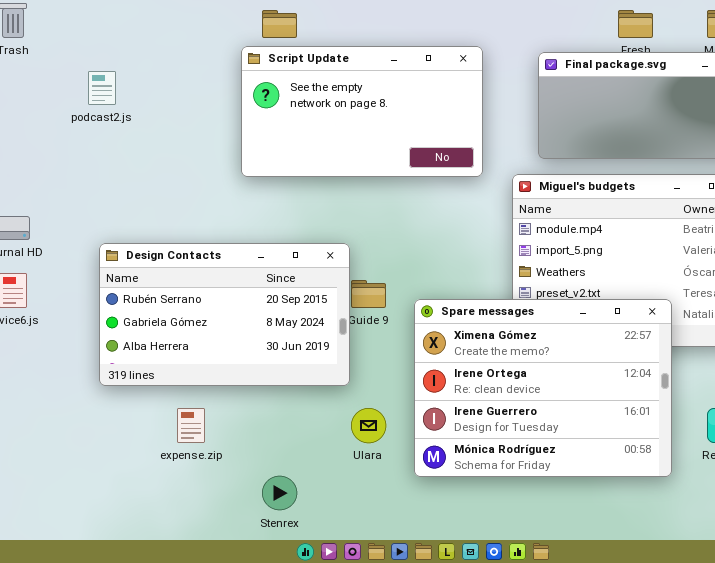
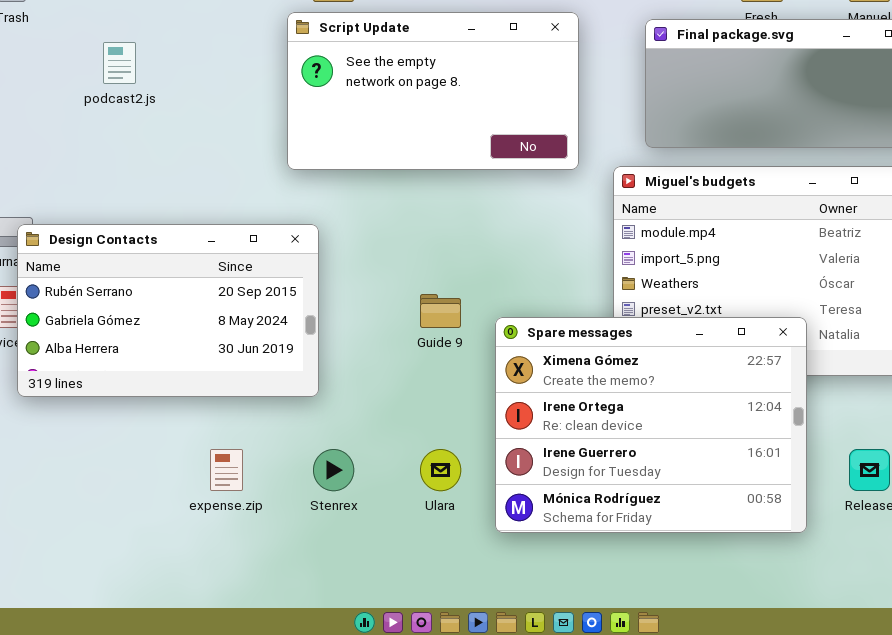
Design Contacts: [99,243,350,386] -> [17,224,319,397], moved
Stenrex: [262,476,297,510] -> [313,449,354,491], moved

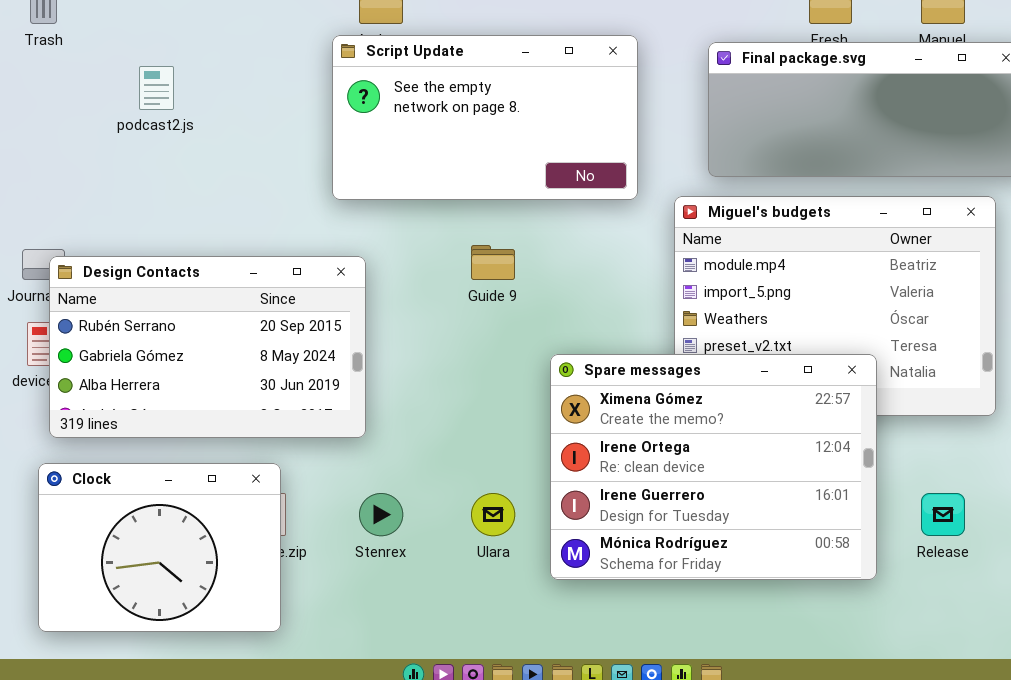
Guide 9: [420,294,461,328] -> [471,245,515,280], moved
Clock: none -> [38,463,281,632], opened

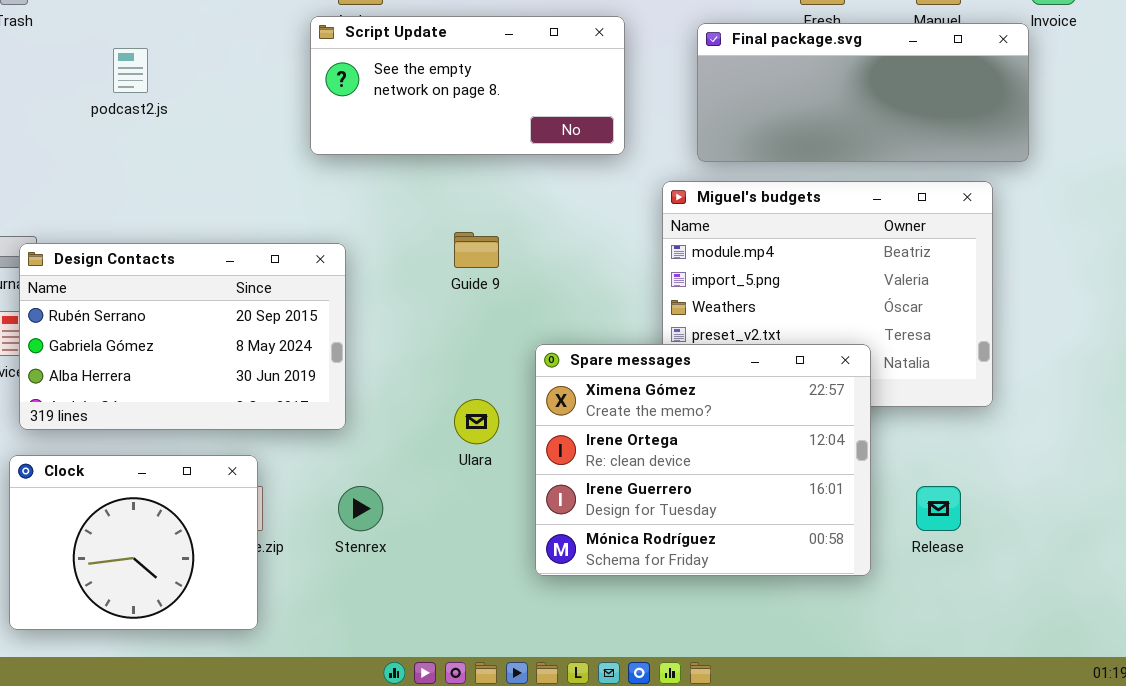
Script Update: [332,35,638,200] -> [310,16,625,155], resized
Ulara: [471,493,515,536] -> [454,399,499,444], moved

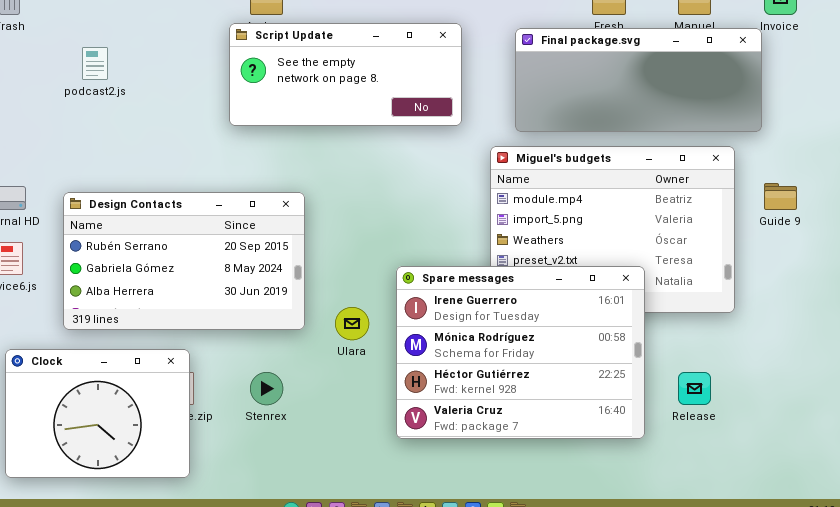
Guide 9: [454,232,499,268] -> [764,183,797,210], moved
Design Contacts: [19,243,346,430] -> [63,192,305,330], moved
Spare messages: [535,344,871,576] -> [396,266,645,439], scrolled down 2 rows

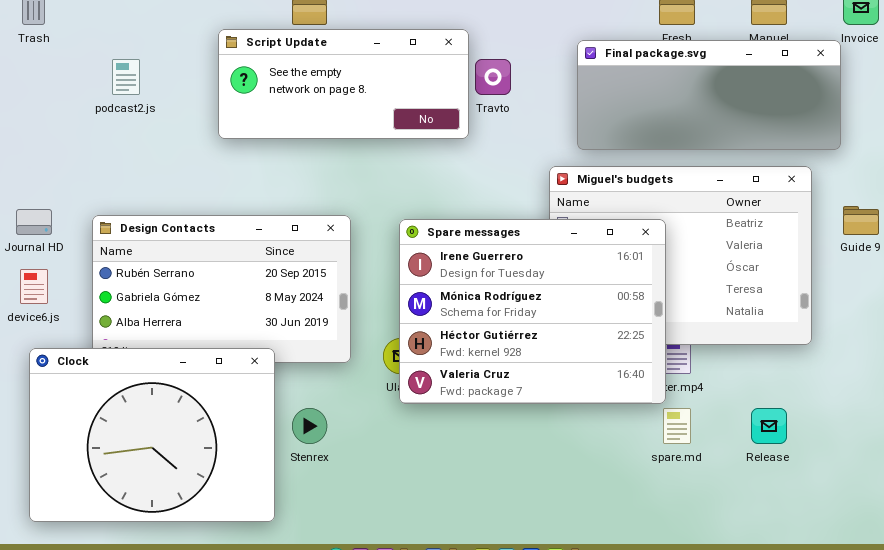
Script Update: [229,23,462,126] -> [218,29,469,139], moved
Spare messages: [396,266,645,439] -> [399,219,666,404], moved
Clock: [5,349,190,478] -> [29,348,275,522], resized

